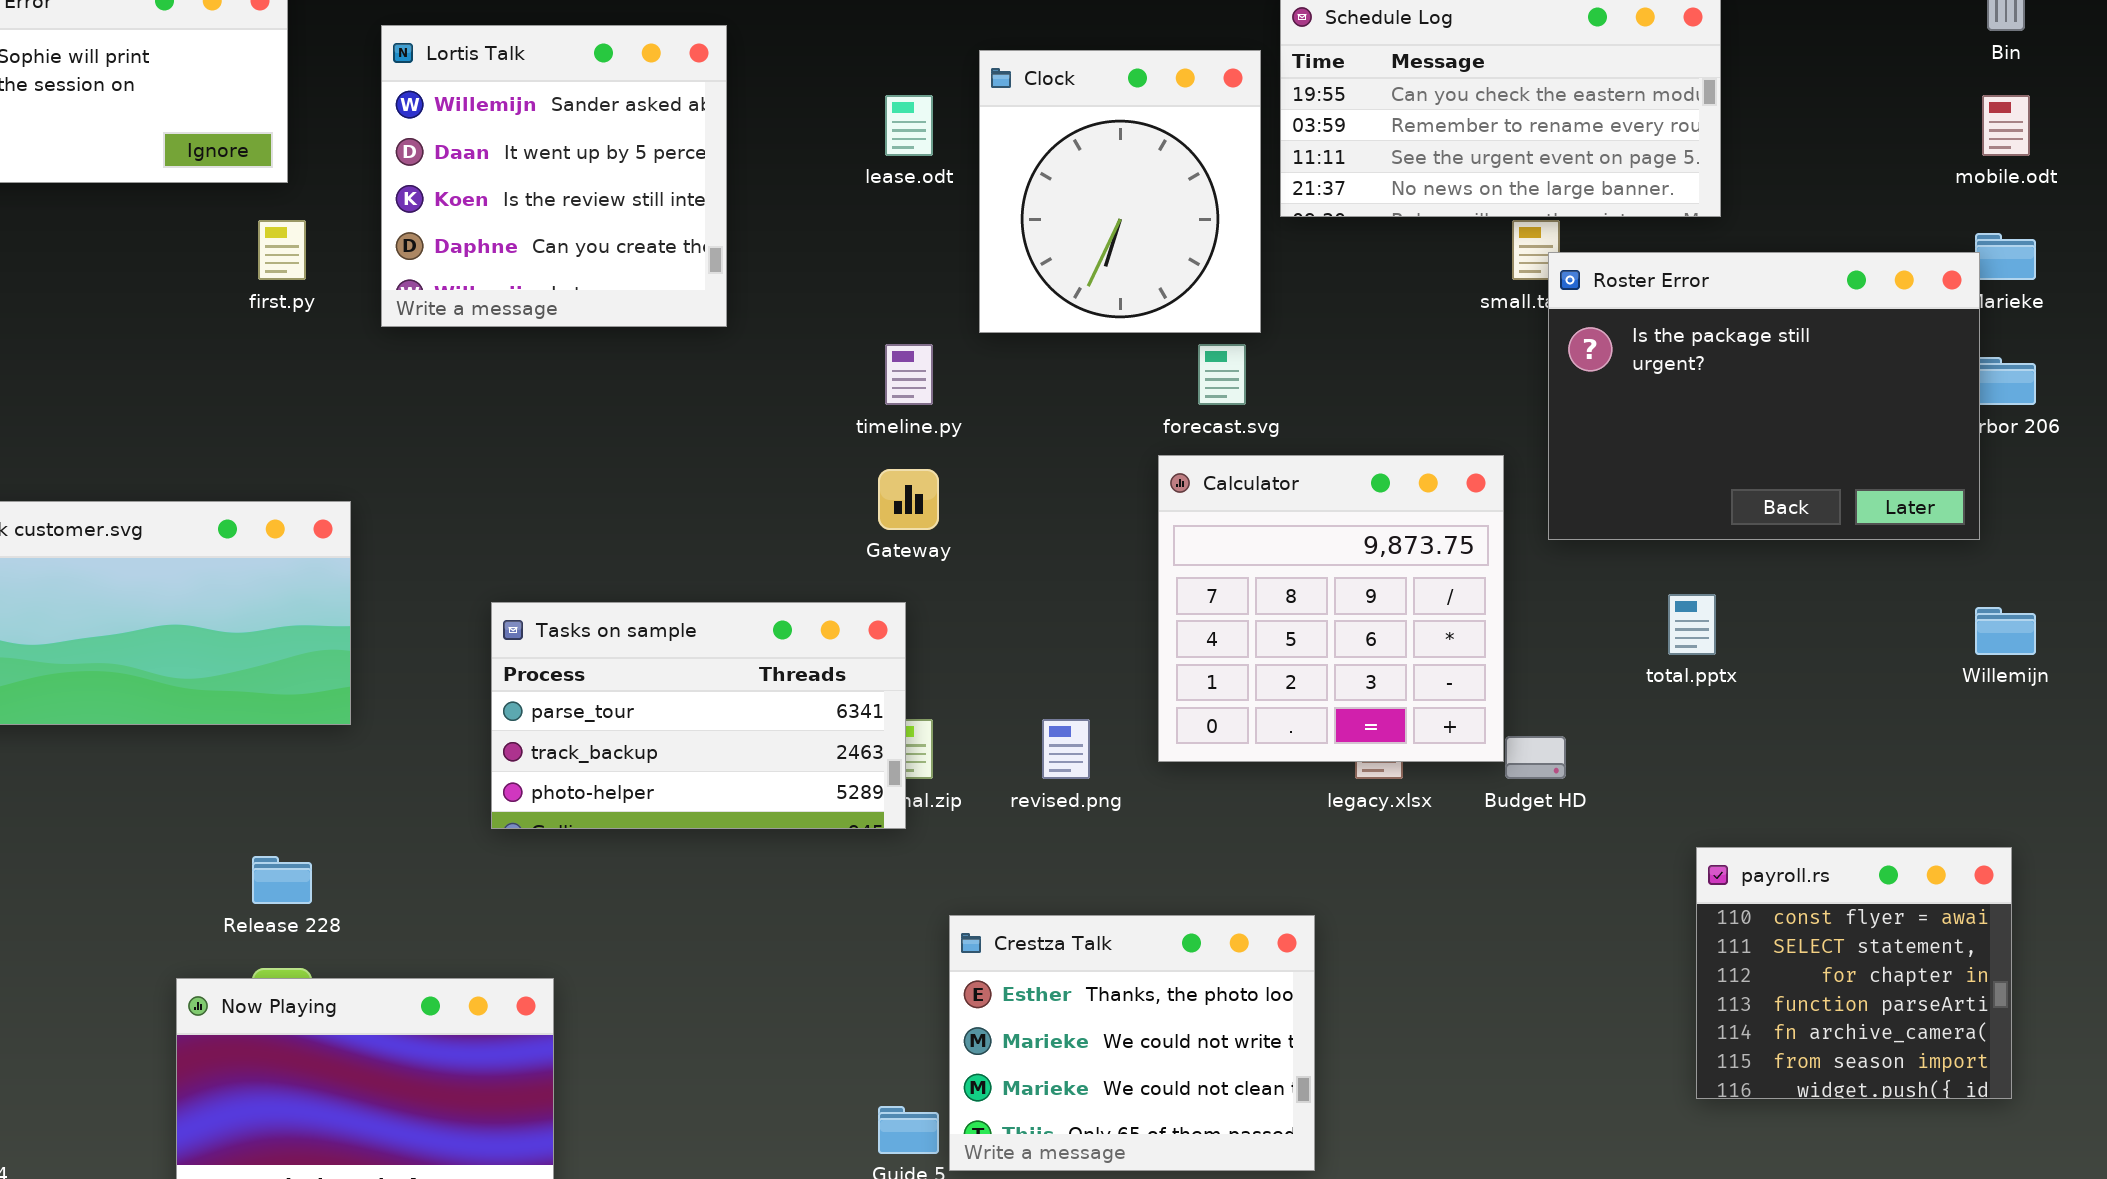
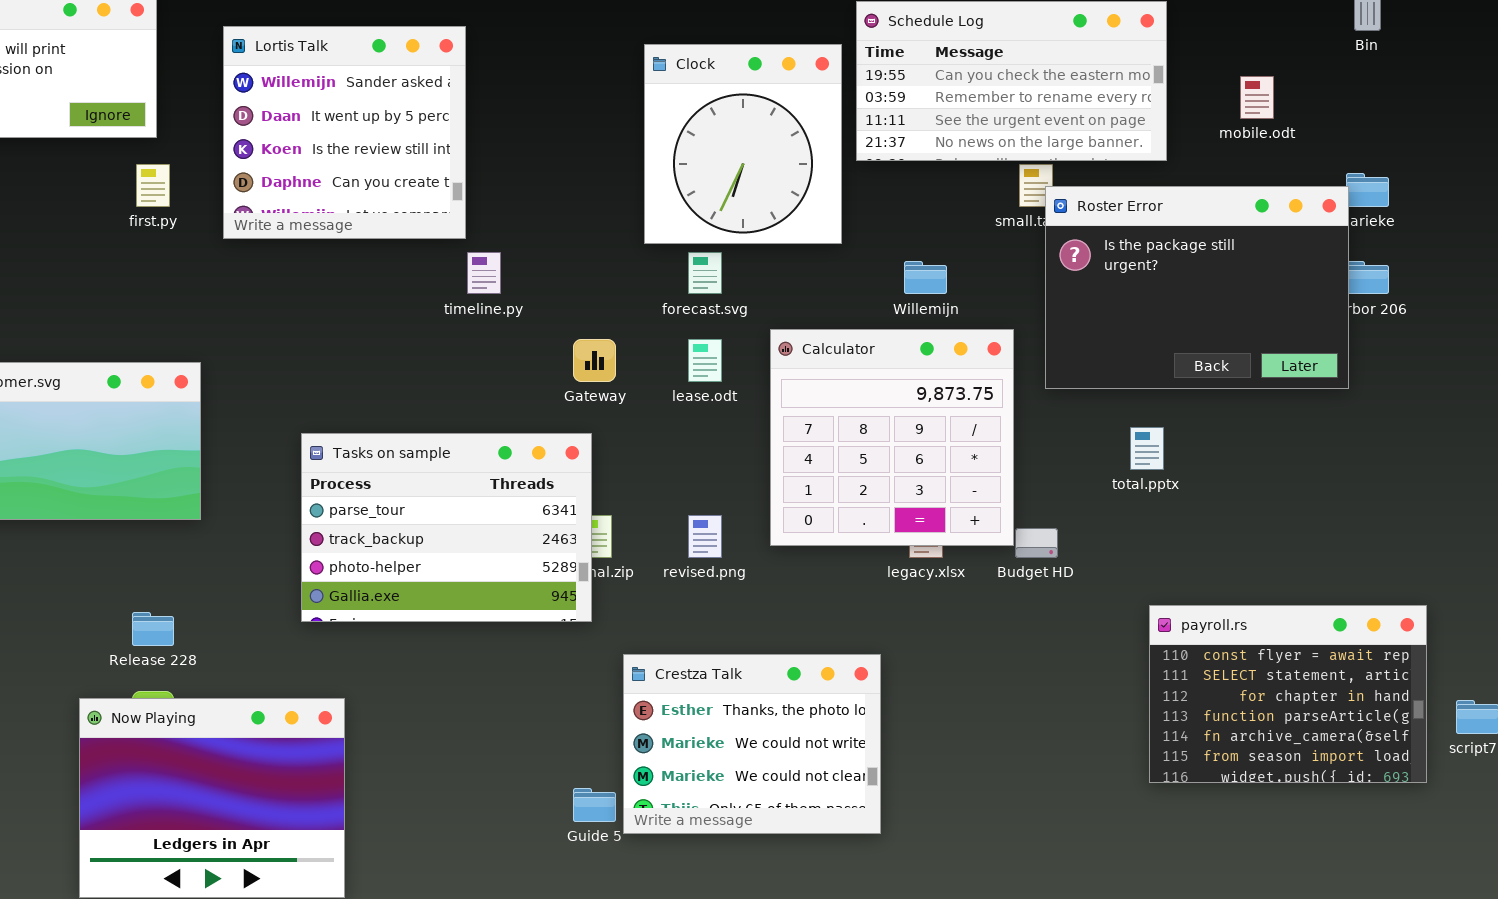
lease.odt: [885,95,933,156] -> [688,339,722,382], moved
mobile.odt: [1982,95,2030,156] -> [1240,76,1274,119], moved
timeline.py: [885,344,933,405] -> [467,252,501,294], moved
forecast.svg: [1198,344,1246,405] -> [688,252,722,294], moved
Tasks on sample: [491,602,906,829] -> [301,433,592,622], resized
Willemijn: [1975,607,2036,655] -> [904,261,947,294], moved
payroll.rs: [1696,847,2012,1099] -> [1149,605,1427,783], resized

